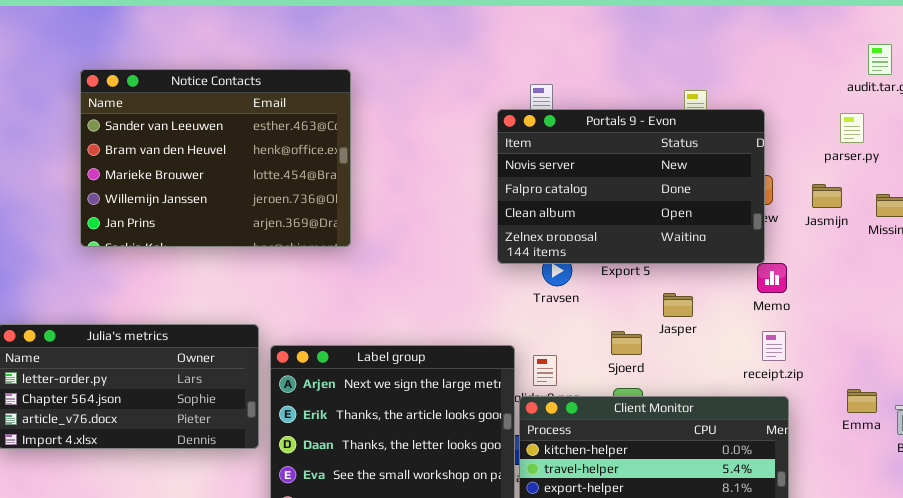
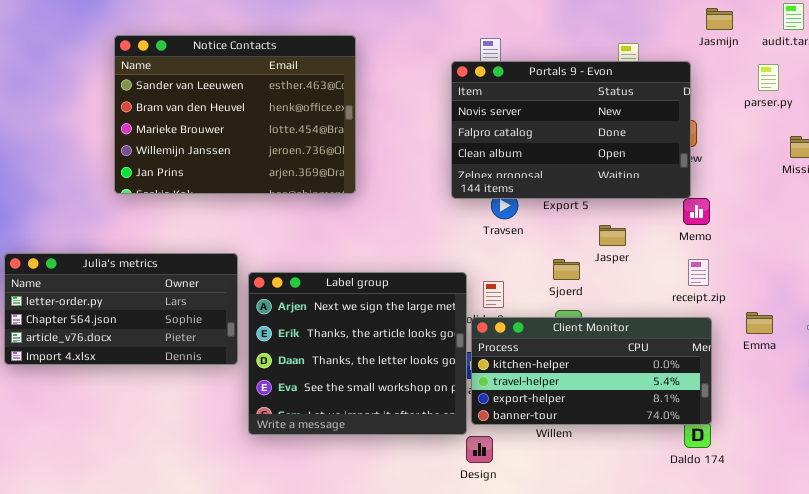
Notice Contacts: [80,69,351,247] -> [114,35,356,194], moved
Jasmijn: [812,184,842,208] -> [706,8,733,30], moved
Emma: [847,389,877,413] -> [746,312,773,334], moved

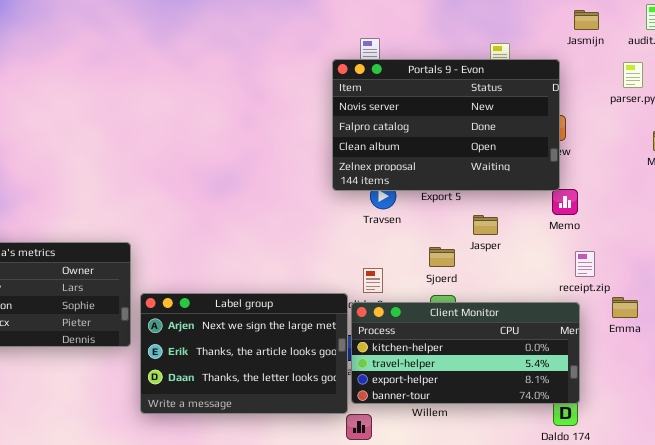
Notice Contacts: [114,35,356,194] -> none, closed
receipt.zip: [688,259,709,286] -> [575,251,595,277], moved
Label group: [248,272,467,435] -> [140,293,348,414], resized

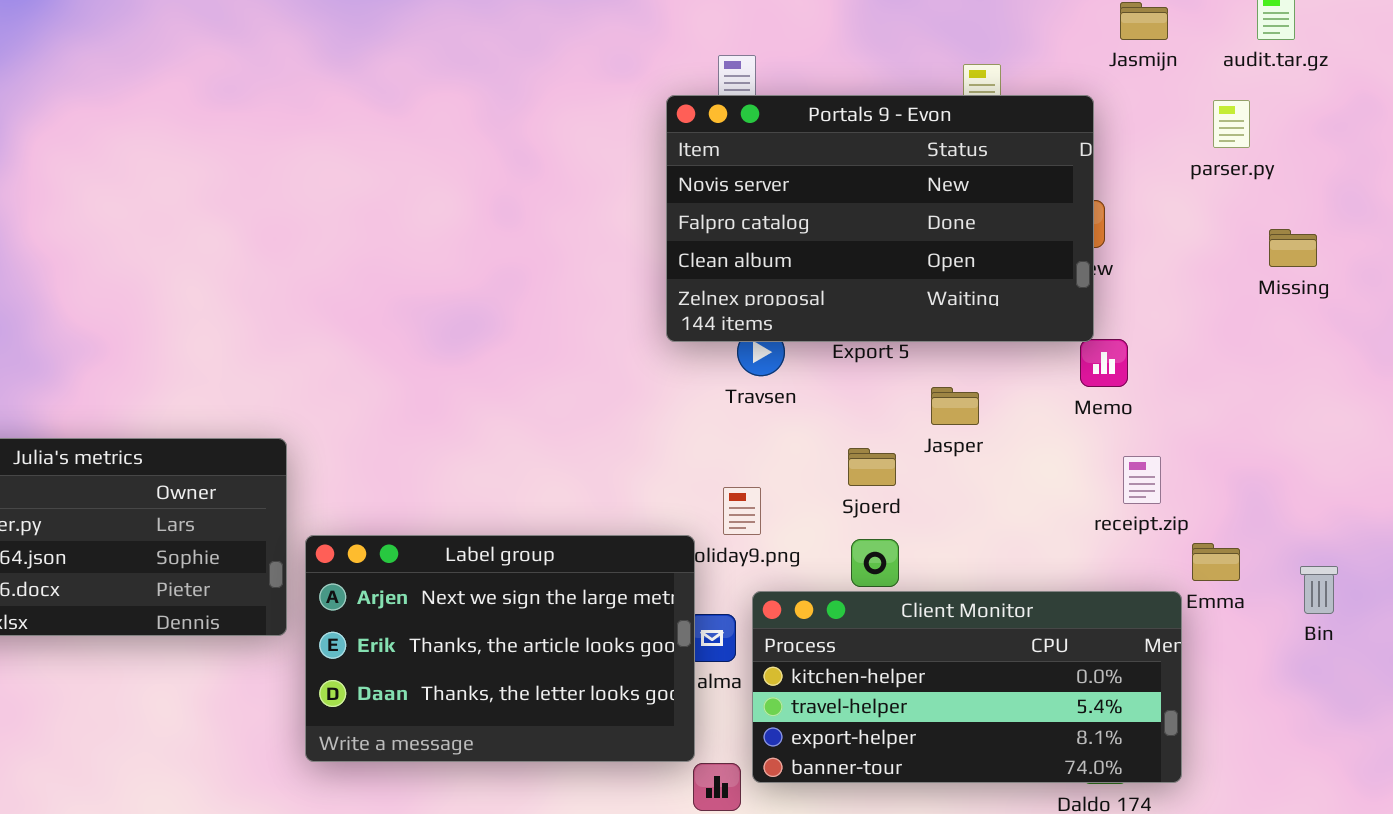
Client Monitor: [351,302,580,404] -> [752,591,1182,783], moved

